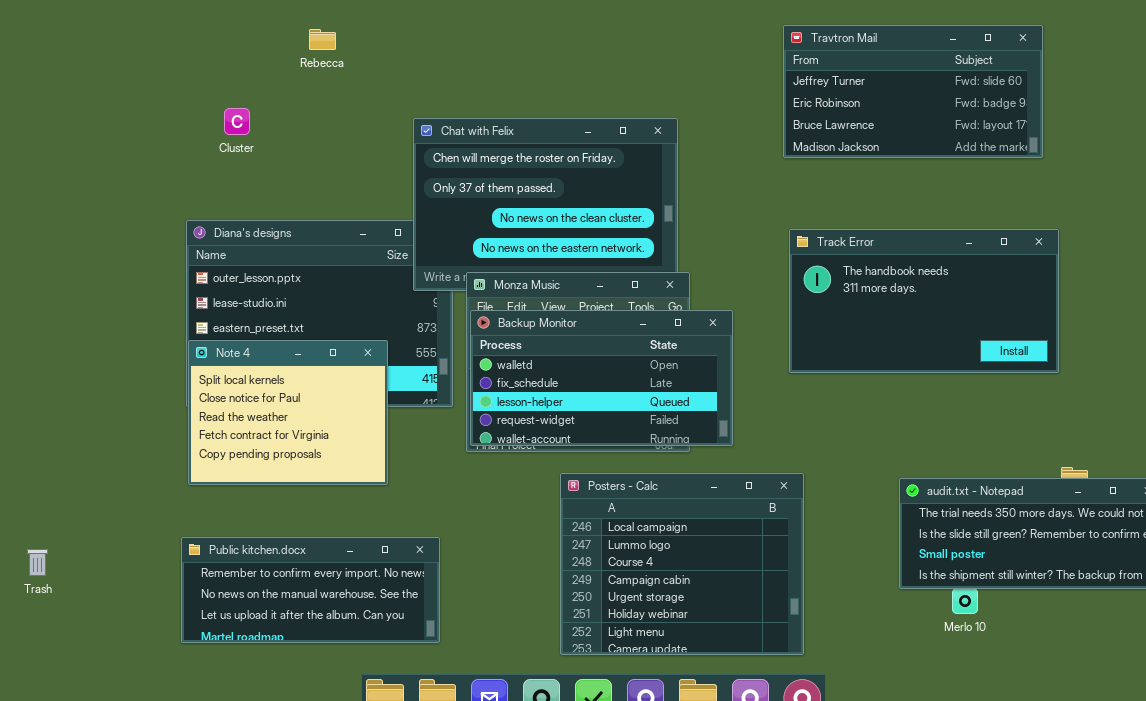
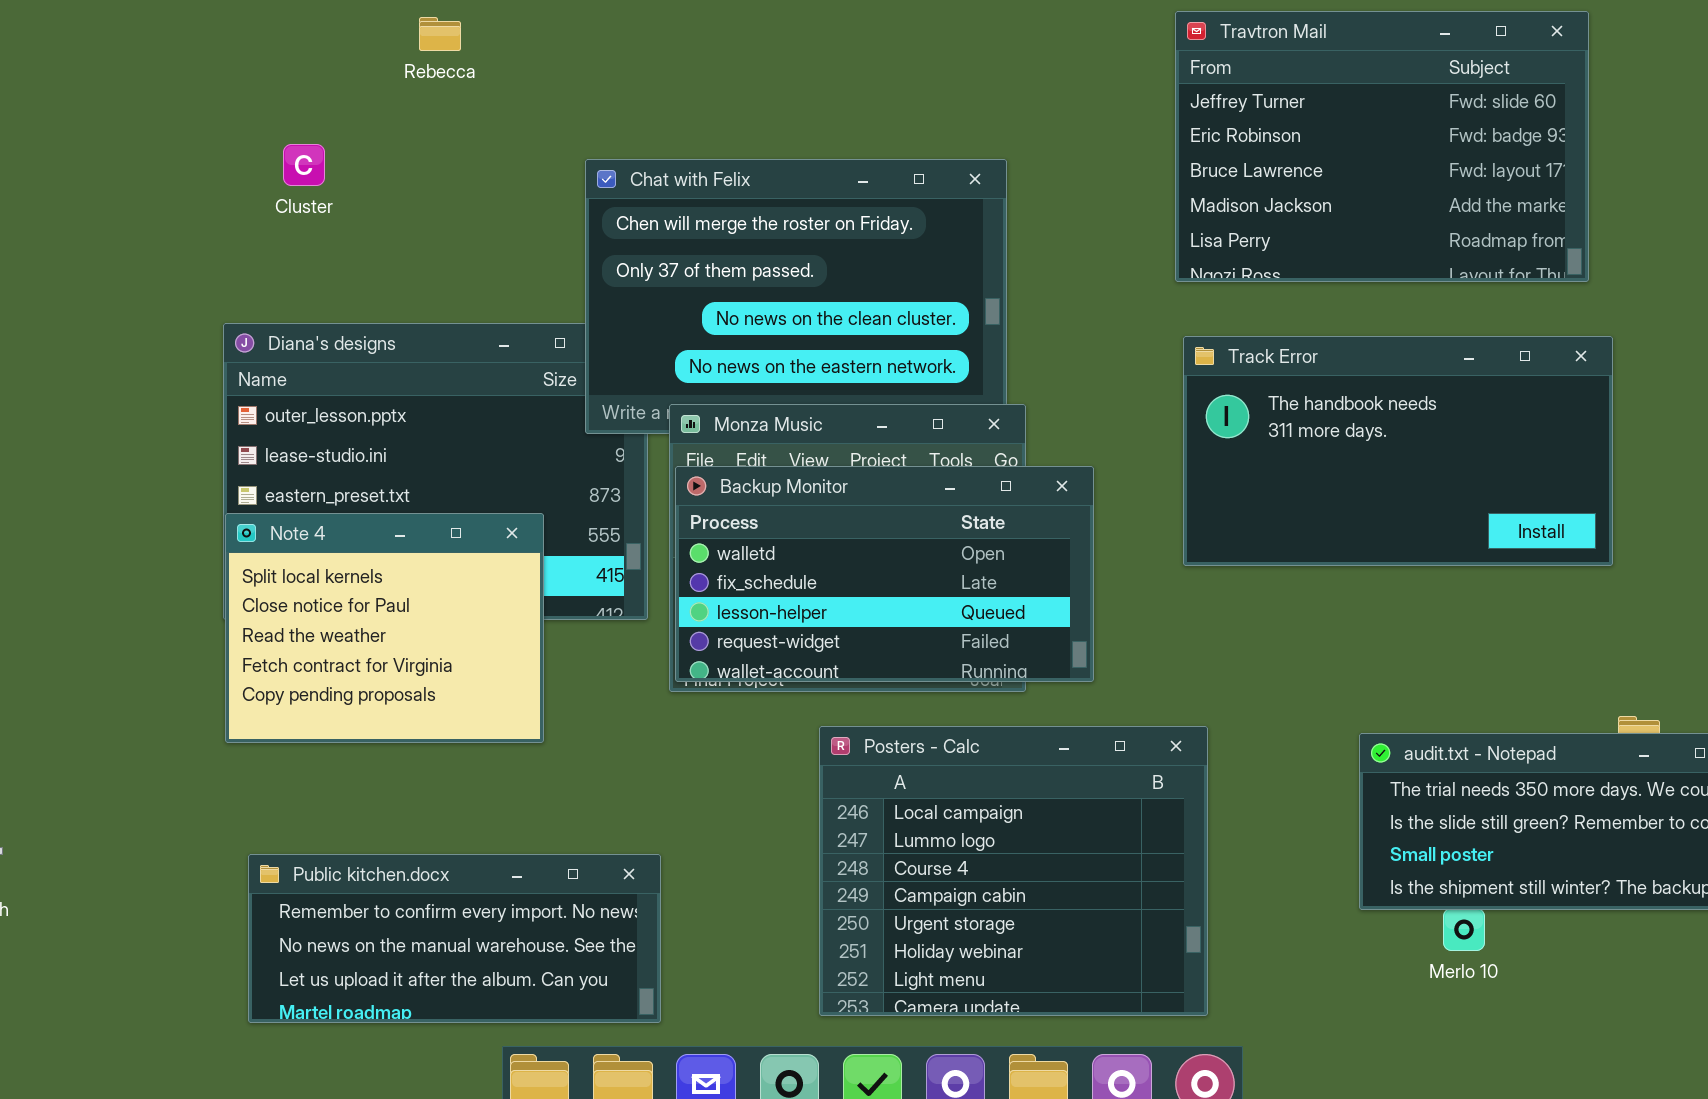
Travtron Mail: [783,25,1043,158] -> [1175,11,1589,282], resized
Public kitchen.docx: [181,537,440,643] -> [248,854,661,1023], moved

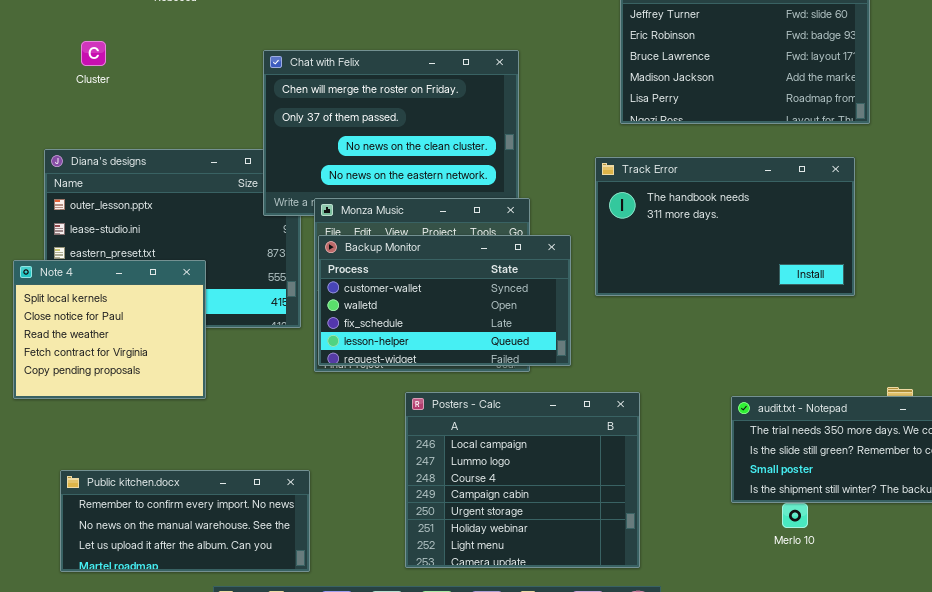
Track Error: [1183,336,1613,566] -> [595,157,855,296], moved
Backup Monitor: [675,466,1094,682] -> [318,235,571,366], scrolled up 1 row
Note 4: [225,513,544,743] -> [13,260,206,399], moved

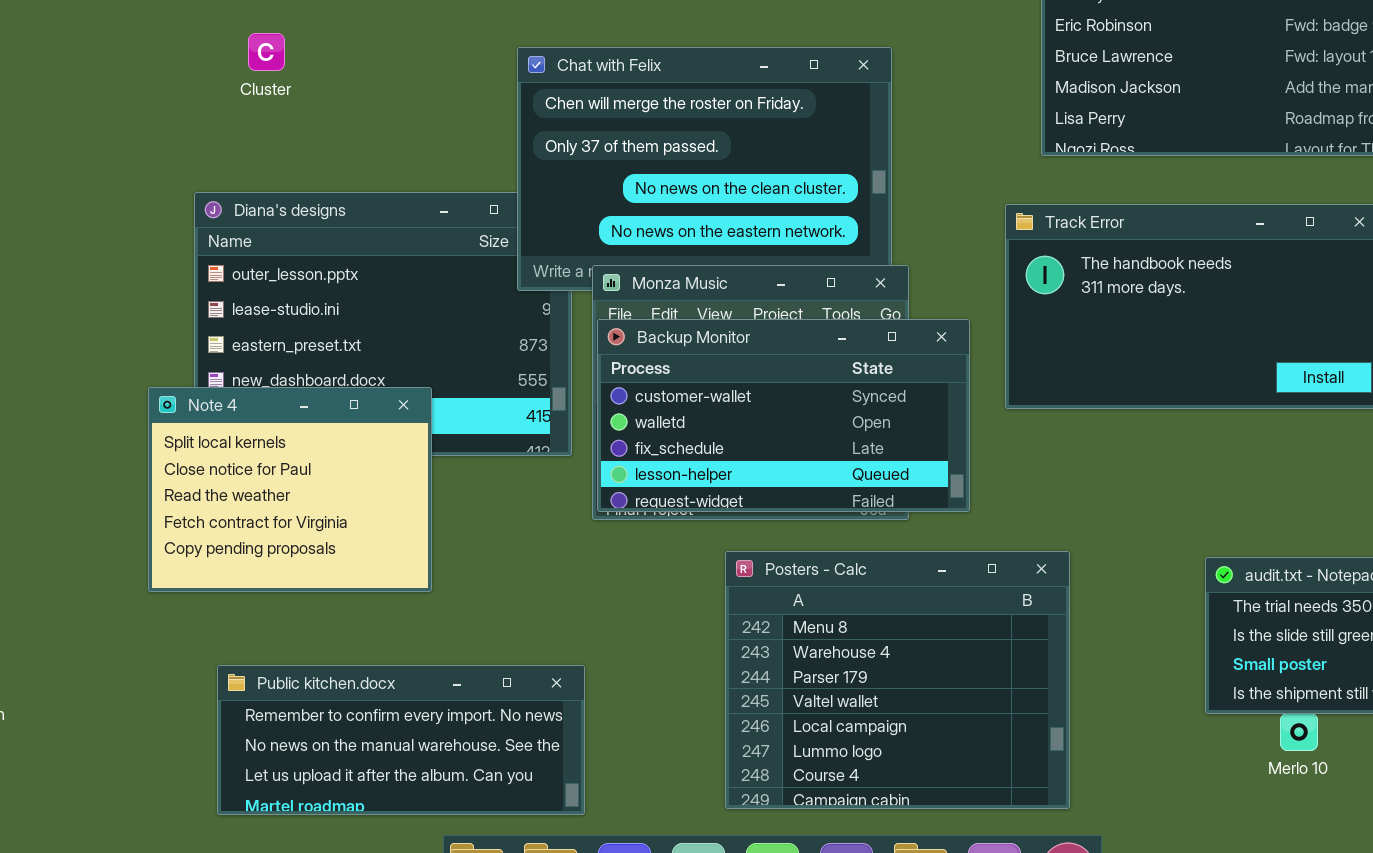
Note 4: [13,260,206,399] -> [148,387,432,592], moved
Posters - Calc: [405,392,640,568] -> [725,551,1070,809], scrolled up 4 rows

